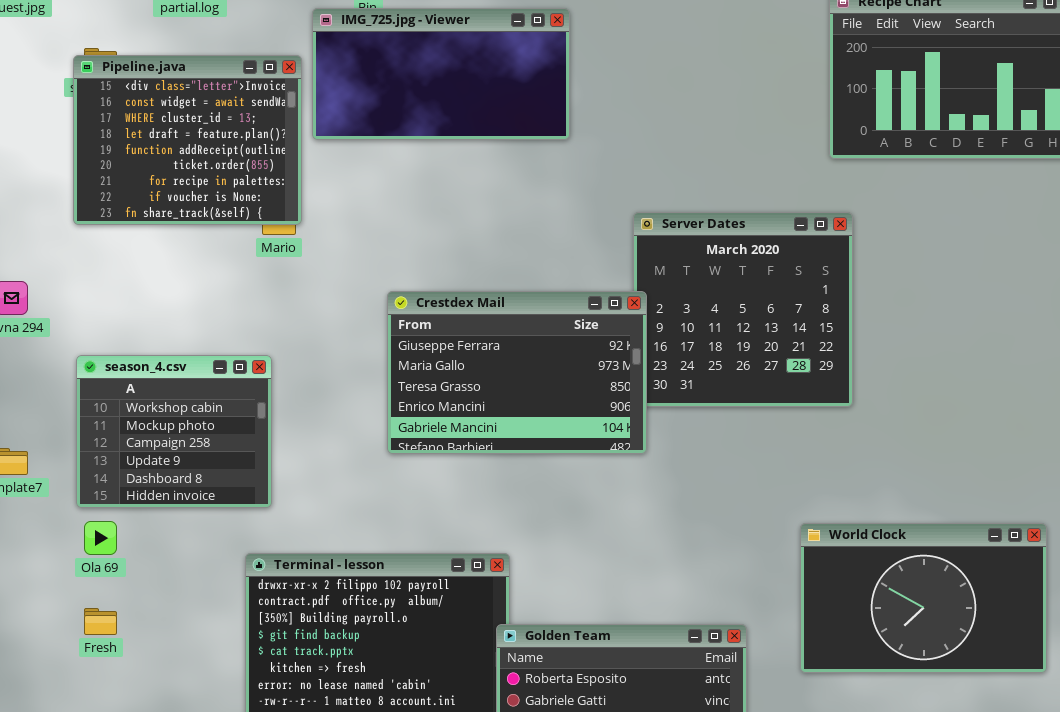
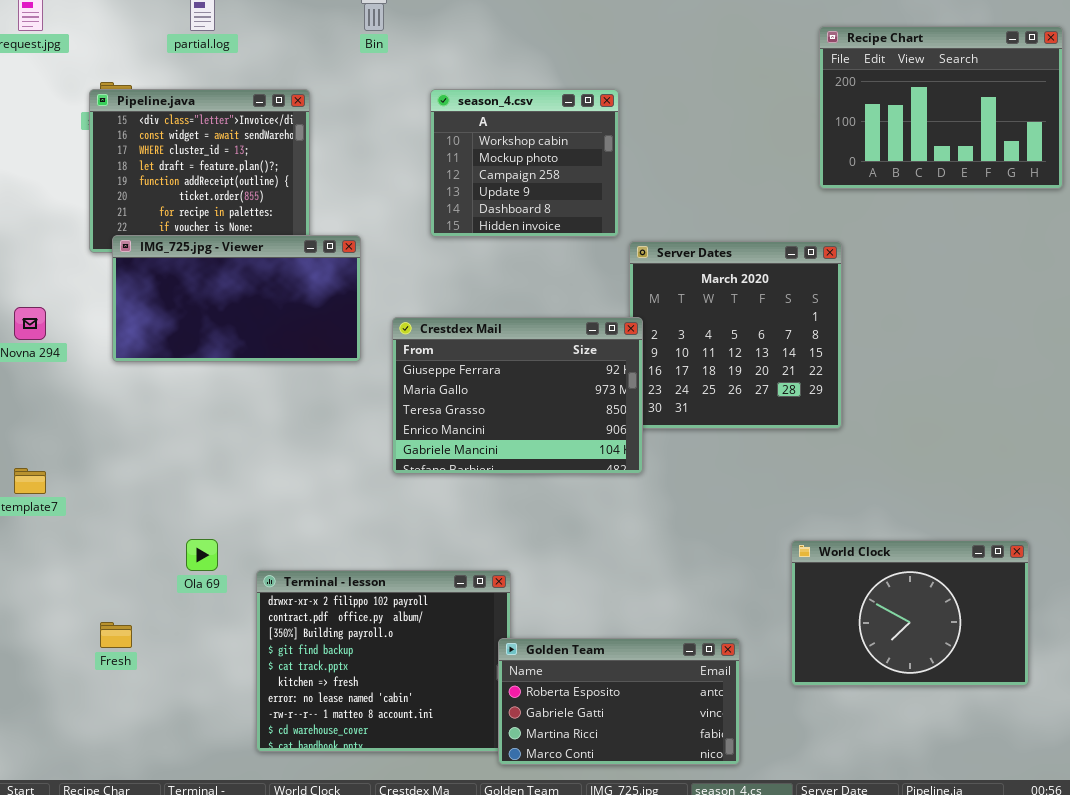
IMG_725.jpg - Viewer: [312,8,570,140] -> [112,235,361,362], moved
season_4.csv: [76,355,272,508] -> [430,89,619,237], moved
Ola 69: [84,521,117,555] -> [186,539,218,571], moved

